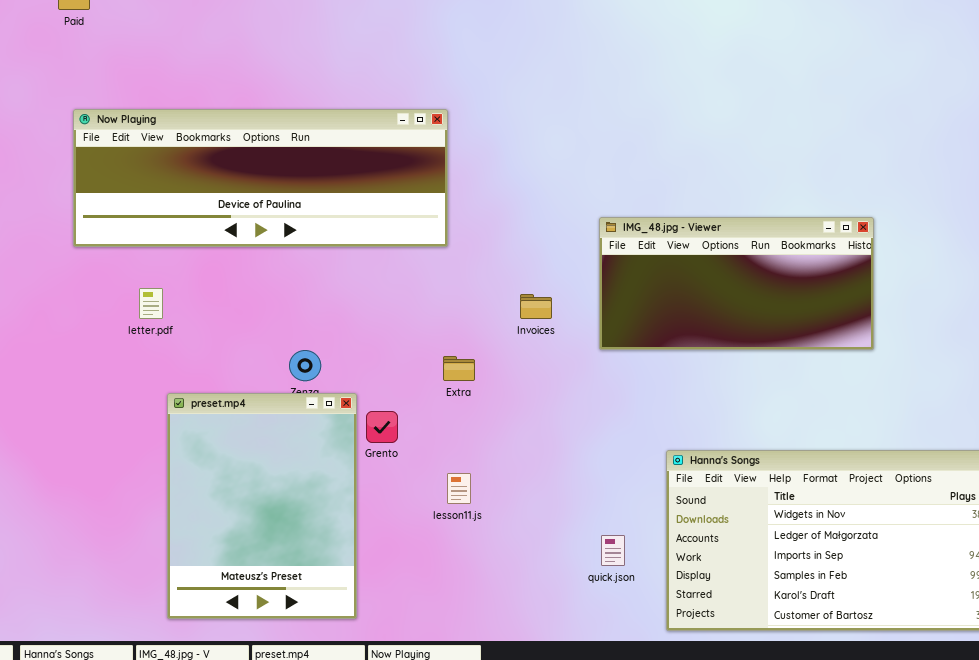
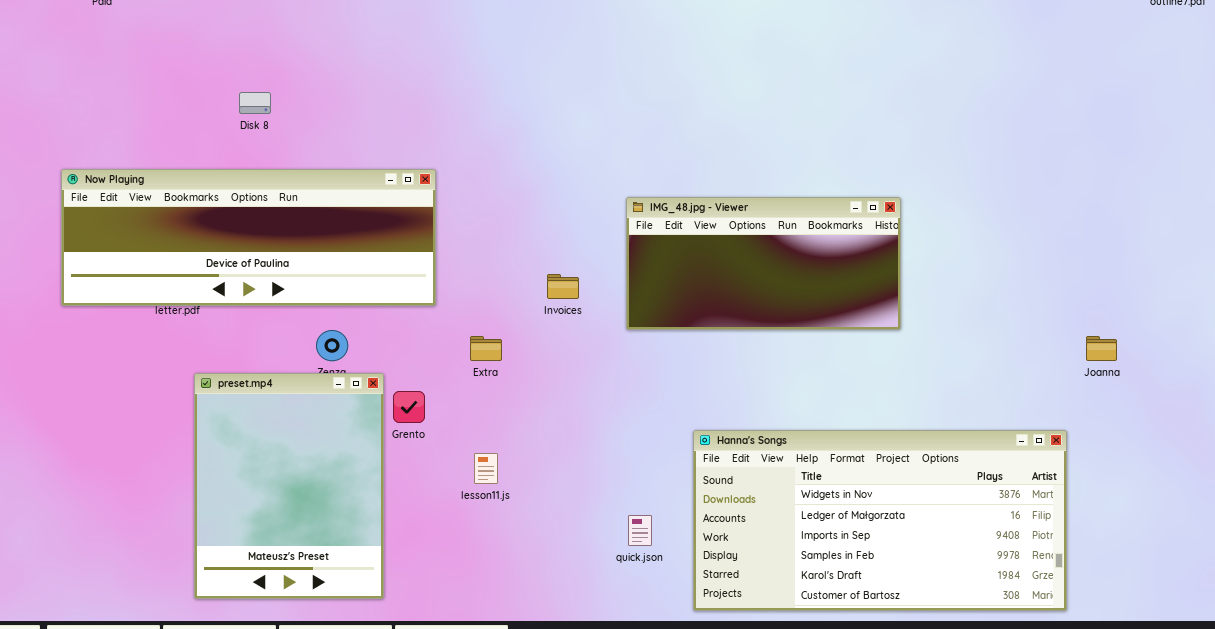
Now Playing: [73,109,448,247] -> [61,169,436,306], moved

